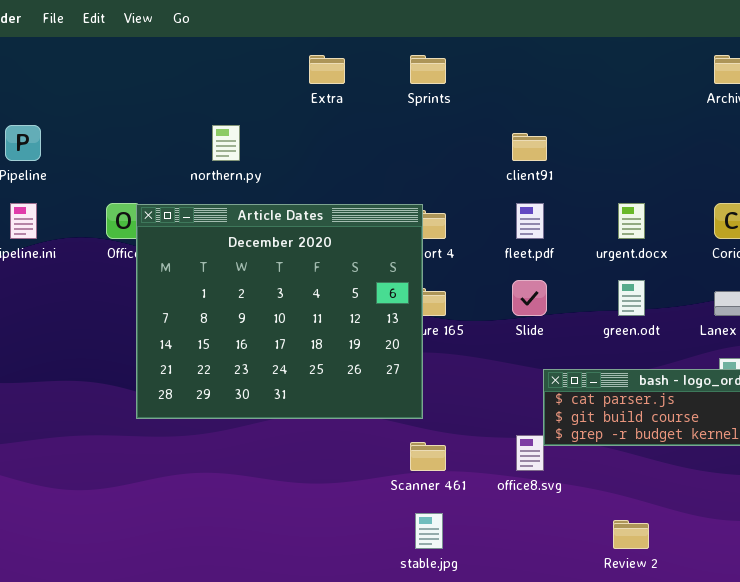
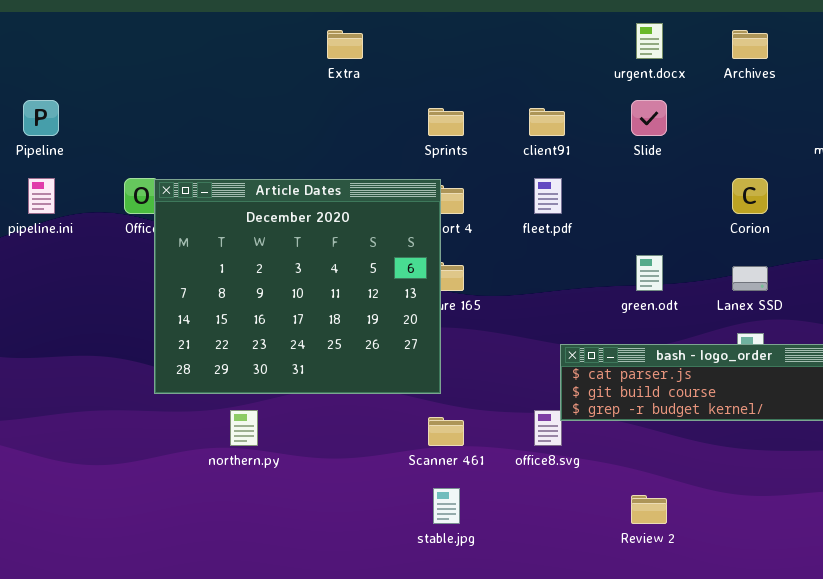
Sprints: [410,55,446,84] -> [428,108,464,136], moved
northern.py: [212,125,240,161] -> [230,410,258,446], moved
urgent.docx: [618,203,645,239] -> [636,23,663,59], moved
Slide: [512,280,547,316] -> [631,100,667,136], moved

